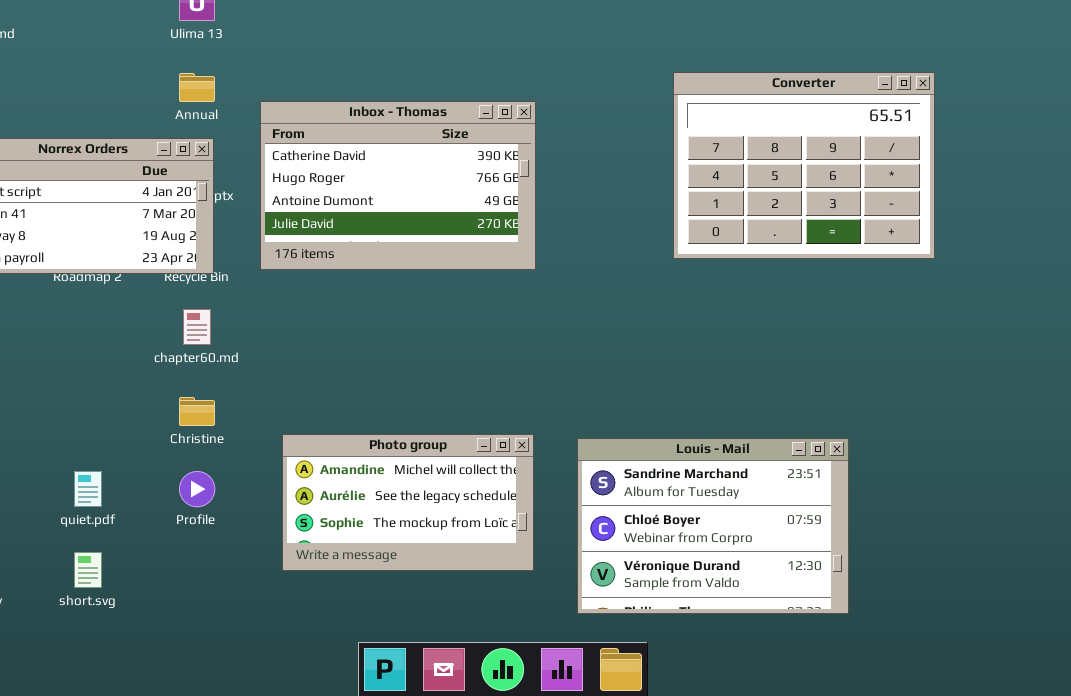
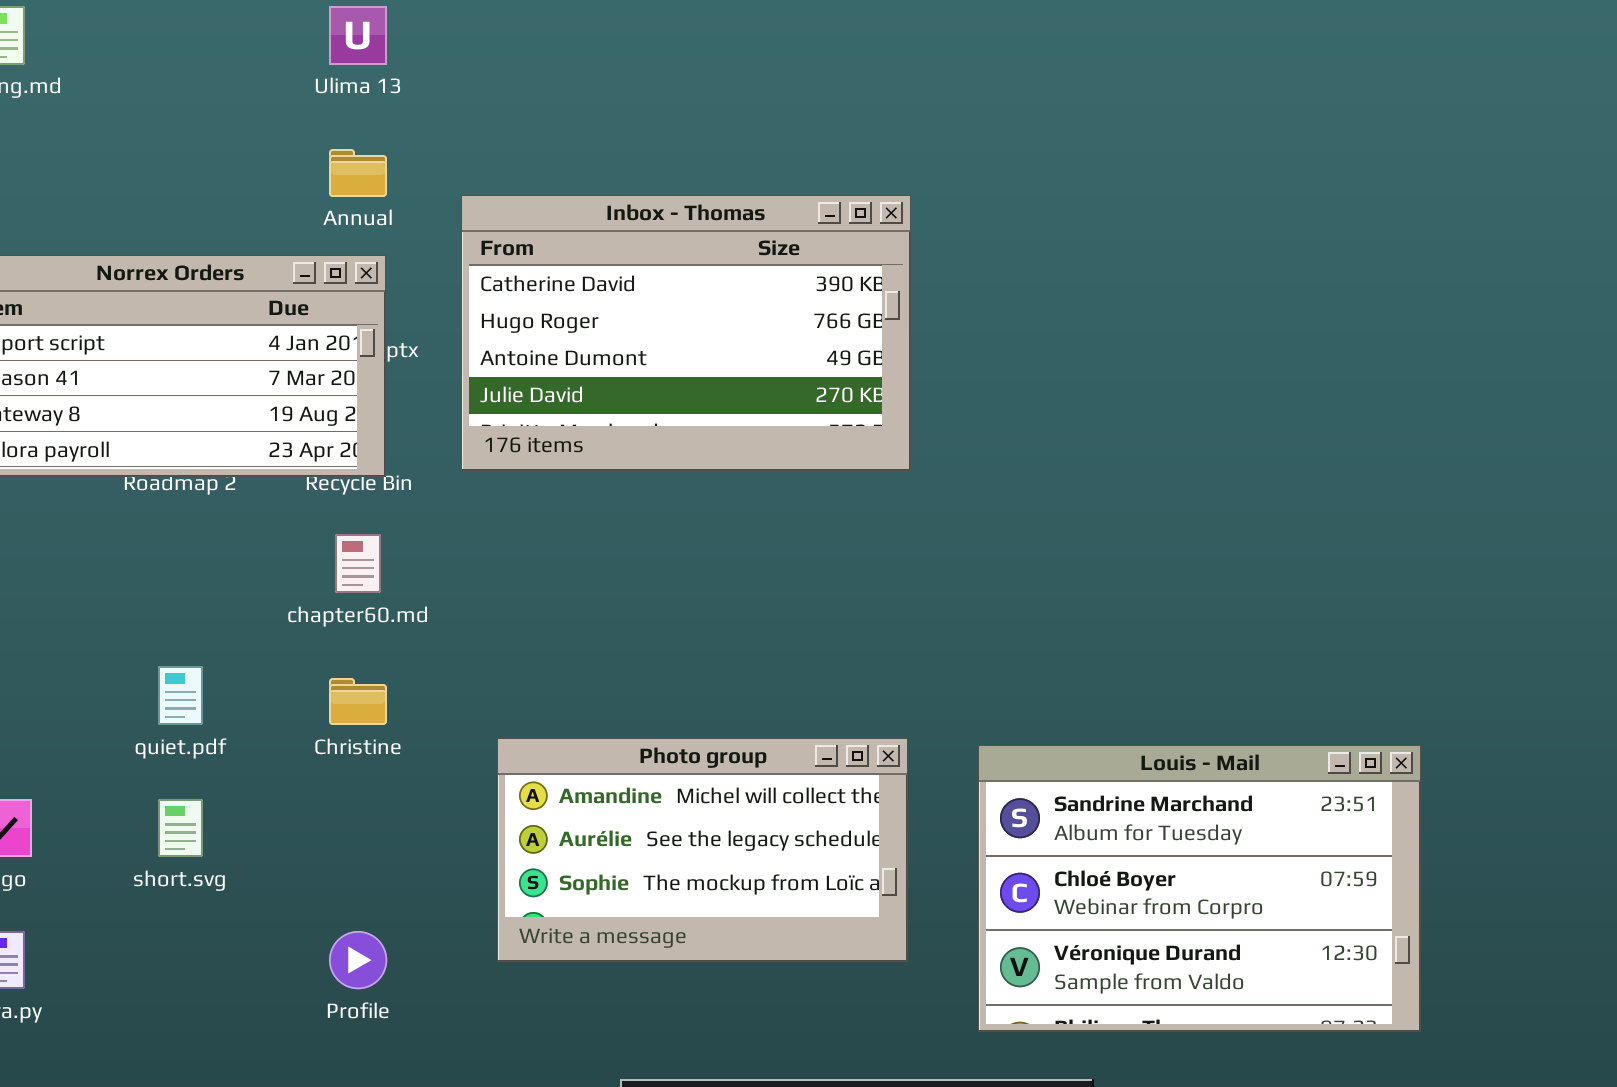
Converter: [673,72,935,259] -> none, closed
quiet.pdf: [74,471,102,507] -> [158,666,203,725], moved
Profile: [179,471,215,507] -> [329,931,387,989], moved
short.svg: [74,552,102,588] -> [158,799,203,857], moved

